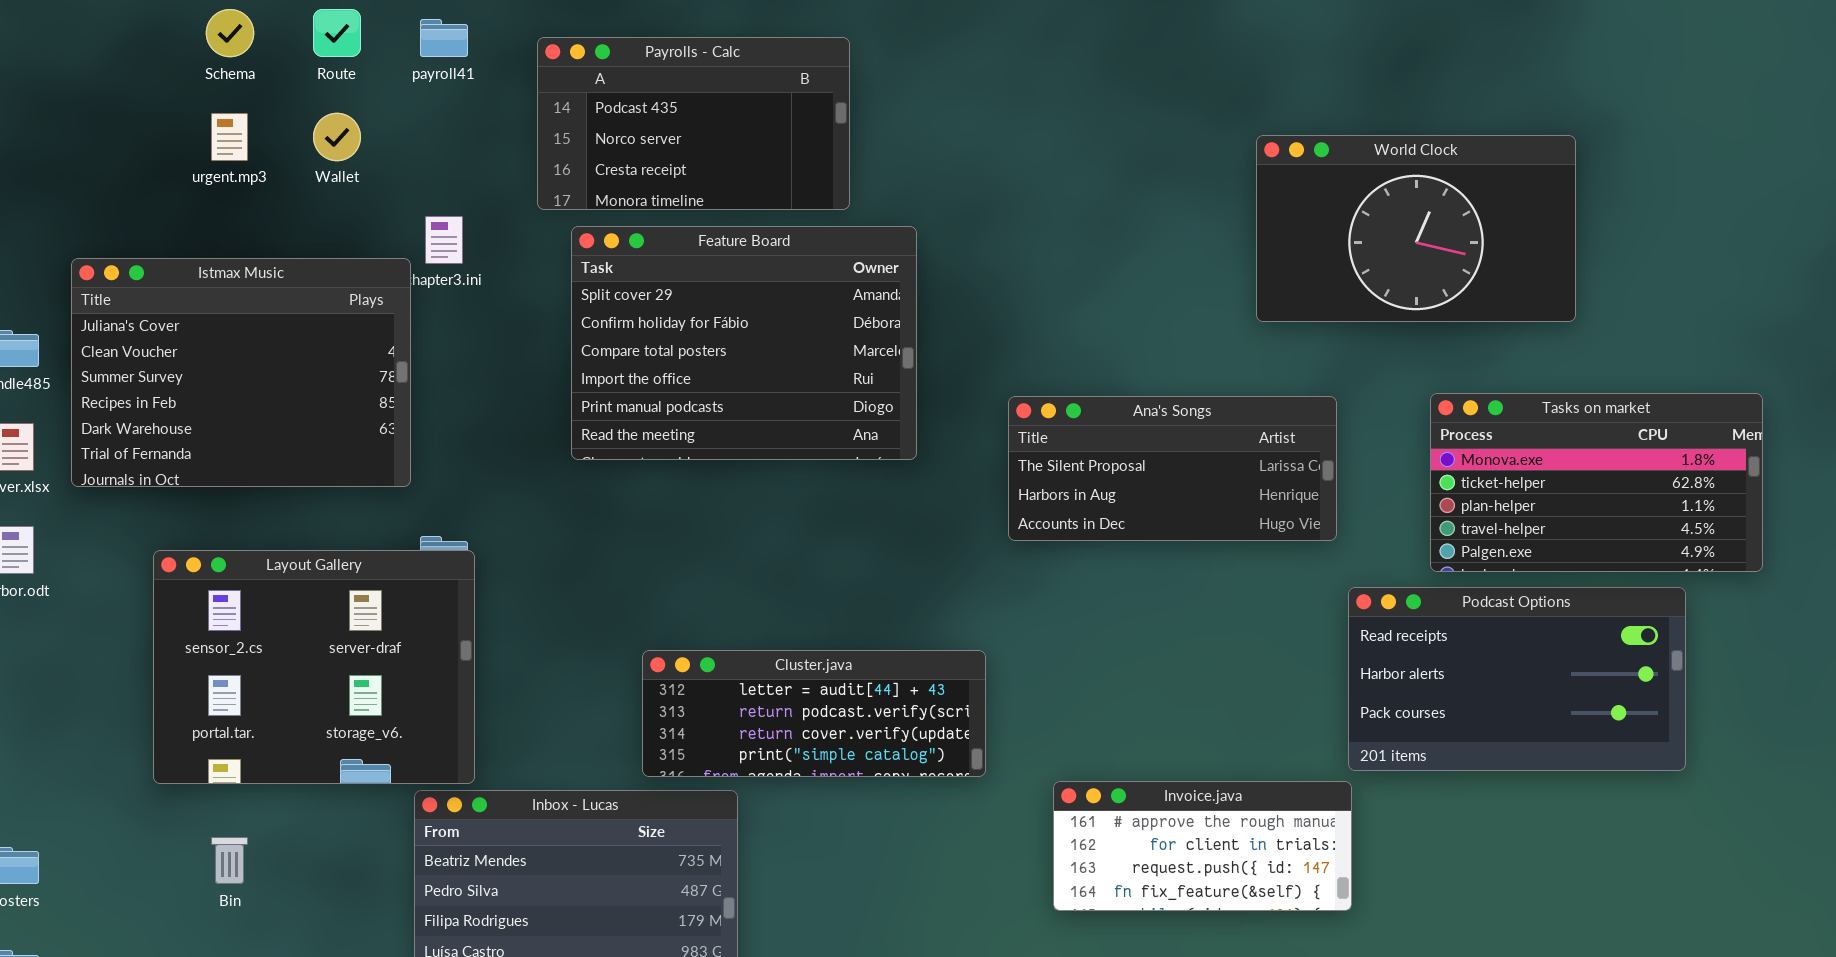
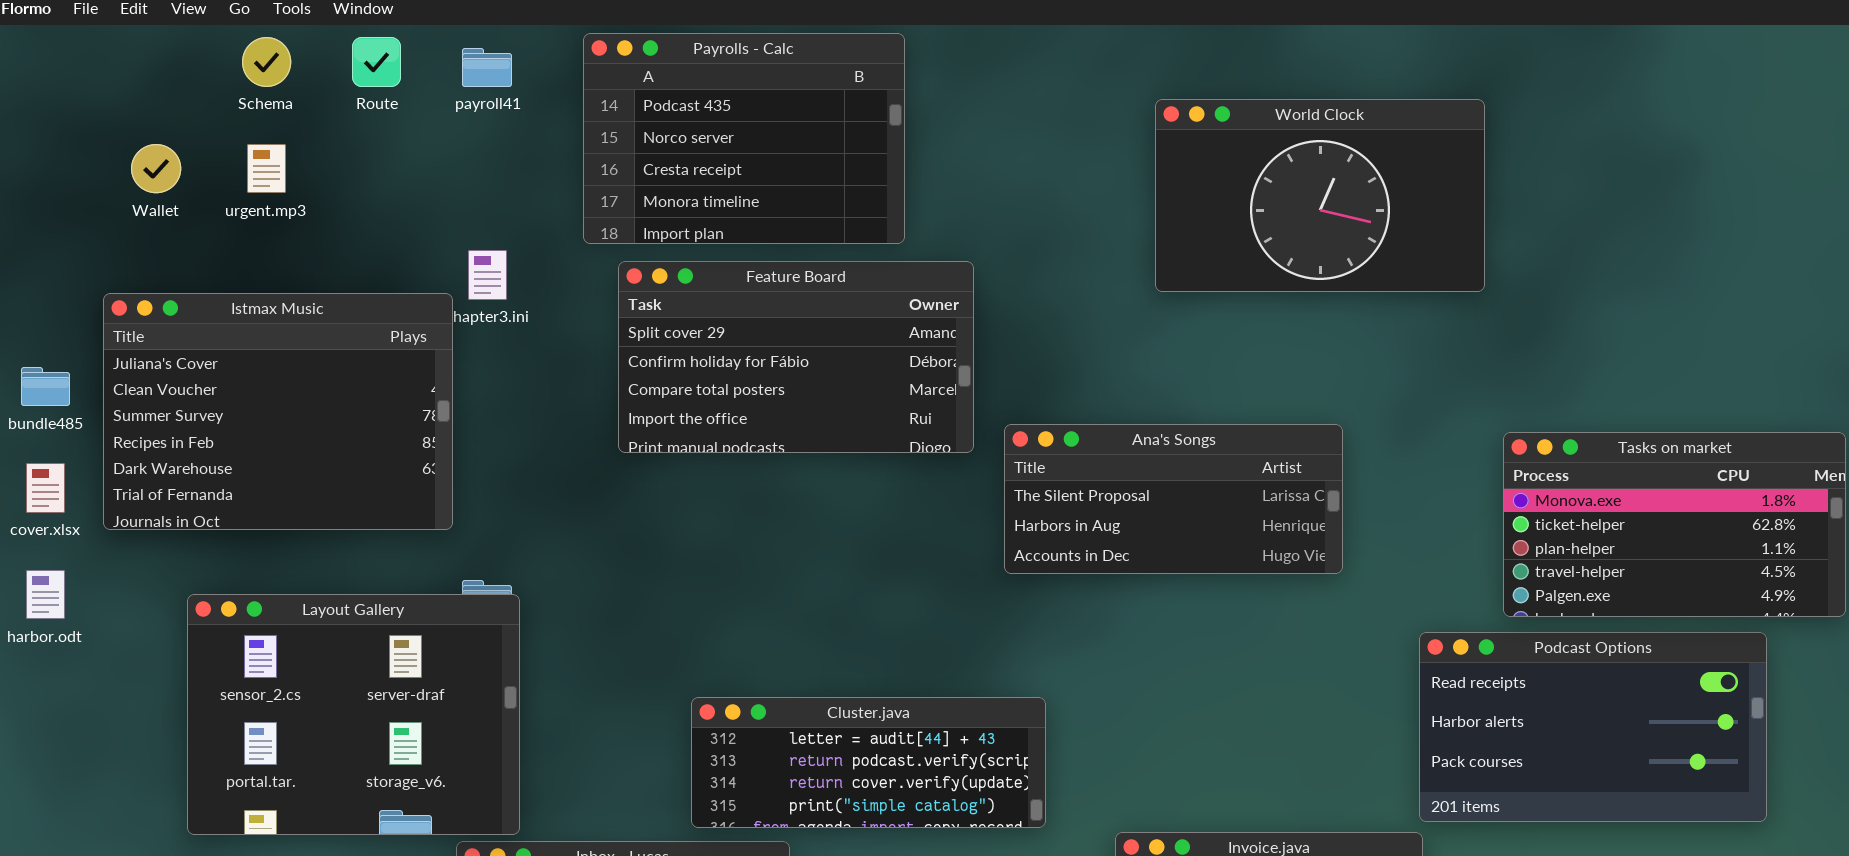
Payrolls - Calc: [537,37,850,210] -> [583,33,905,244], resized
Wallet: [313,113,361,161] -> [131,144,181,193], moved
World Clock: [1256,135,1576,322] -> [1155,99,1485,292], moved
Feature Board: [571,226,917,460] -> [618,261,974,453], resized
Ana's Songs: [1008,396,1337,541] -> [1004,424,1343,574], moved

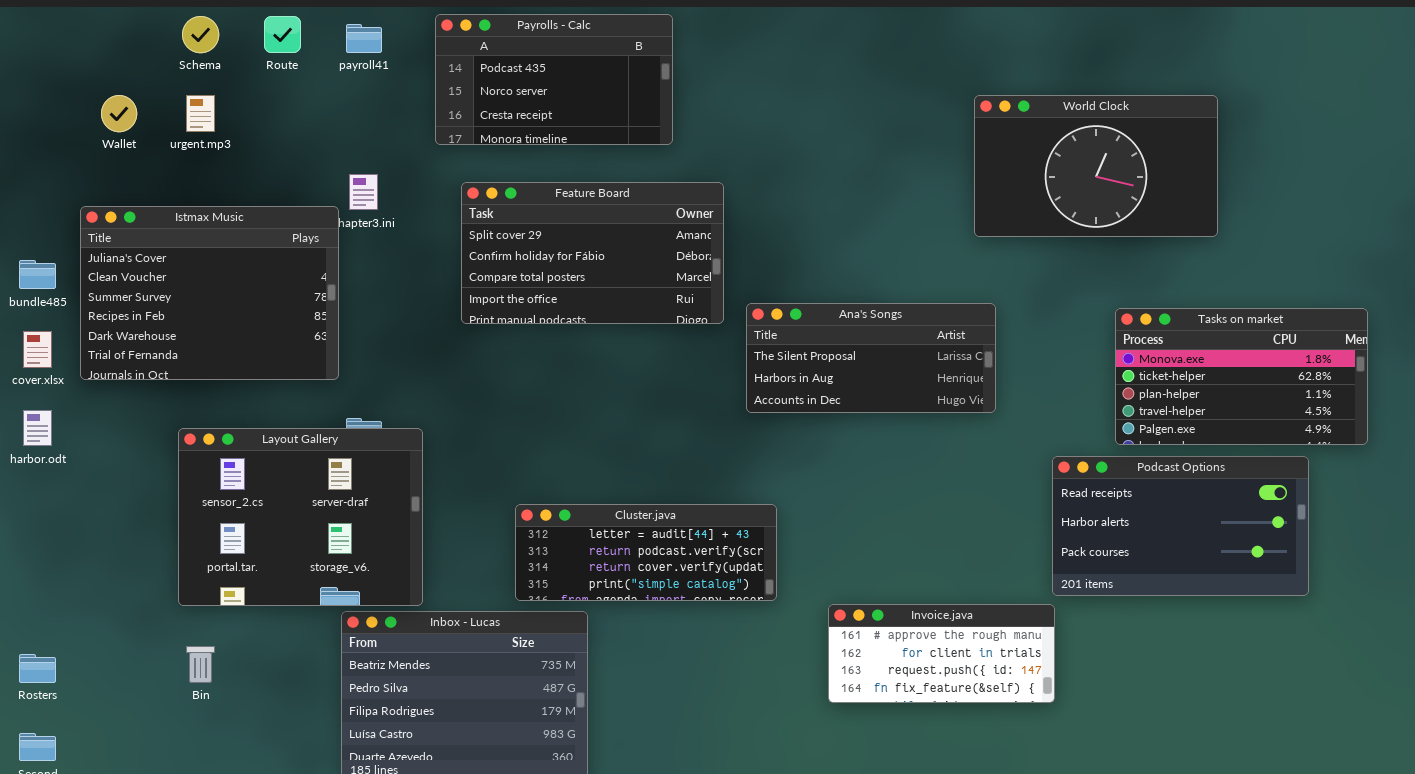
Payrolls - Calc: [583,33,905,244] -> [435,14,673,145], resized
World Clock: [1155,99,1485,292] -> [974,95,1218,237], moved
Layout Gallery: [187,594,520,835] -> [178,428,423,606], moved

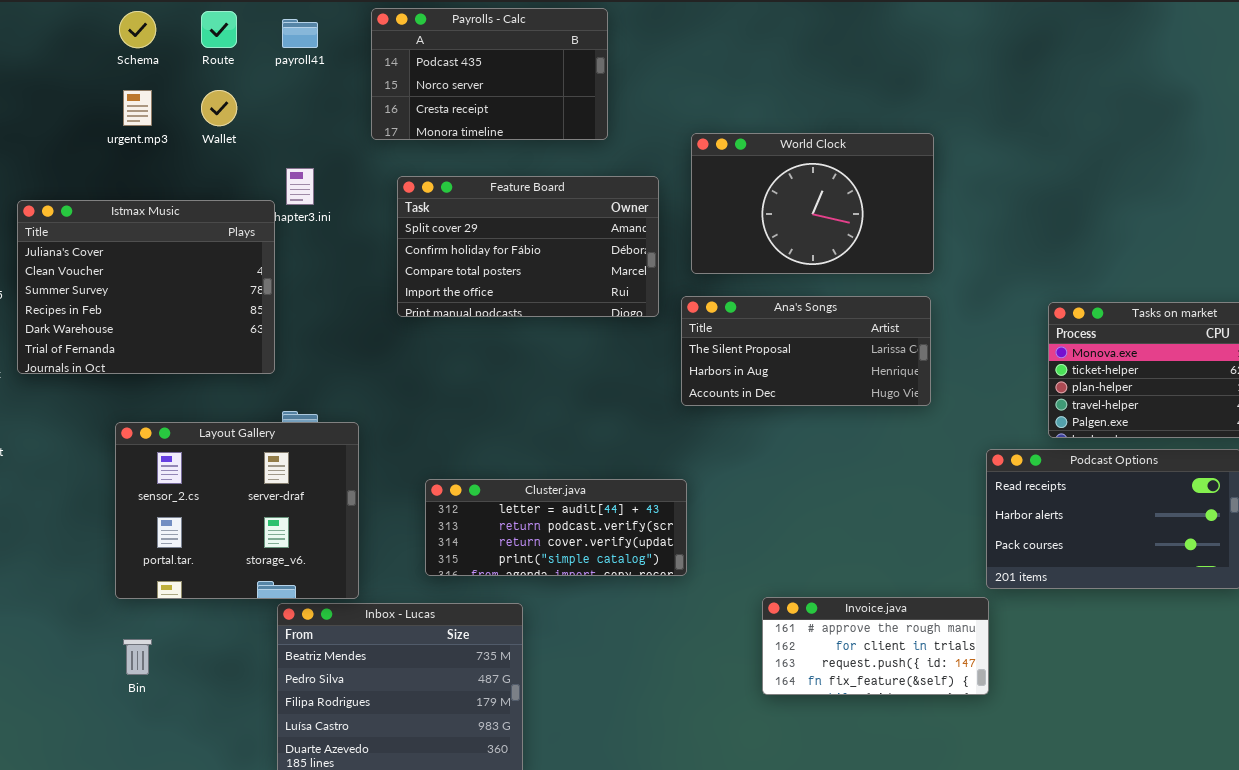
Wallet: [101,95,137,132] -> [201,90,237,126], moved
World Clock: [974,95,1218,237] -> [691,133,934,274], moved
Cluster.java: [515,504,777,601] -> [425,479,687,576], moved

